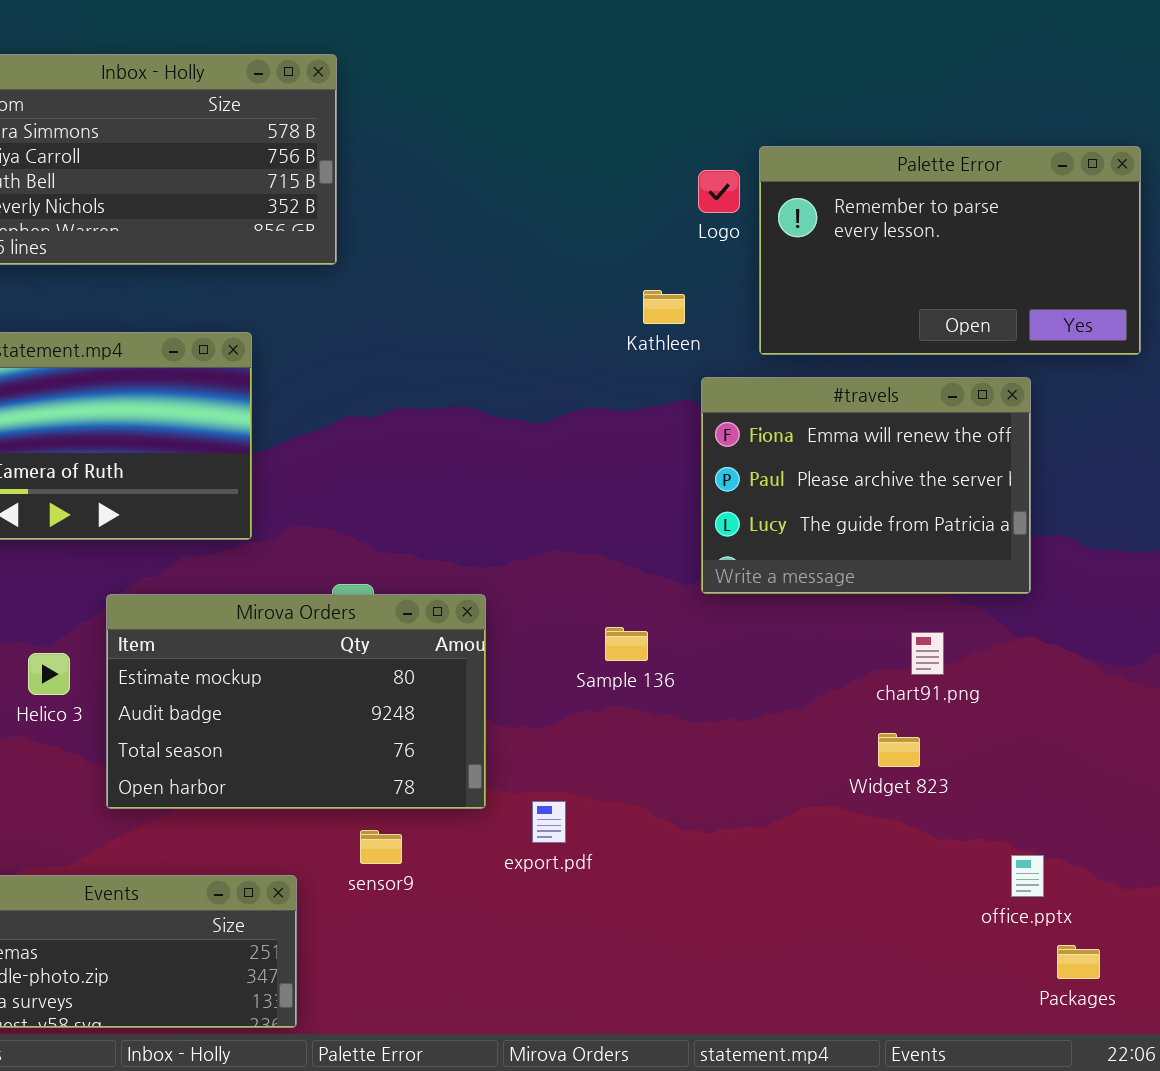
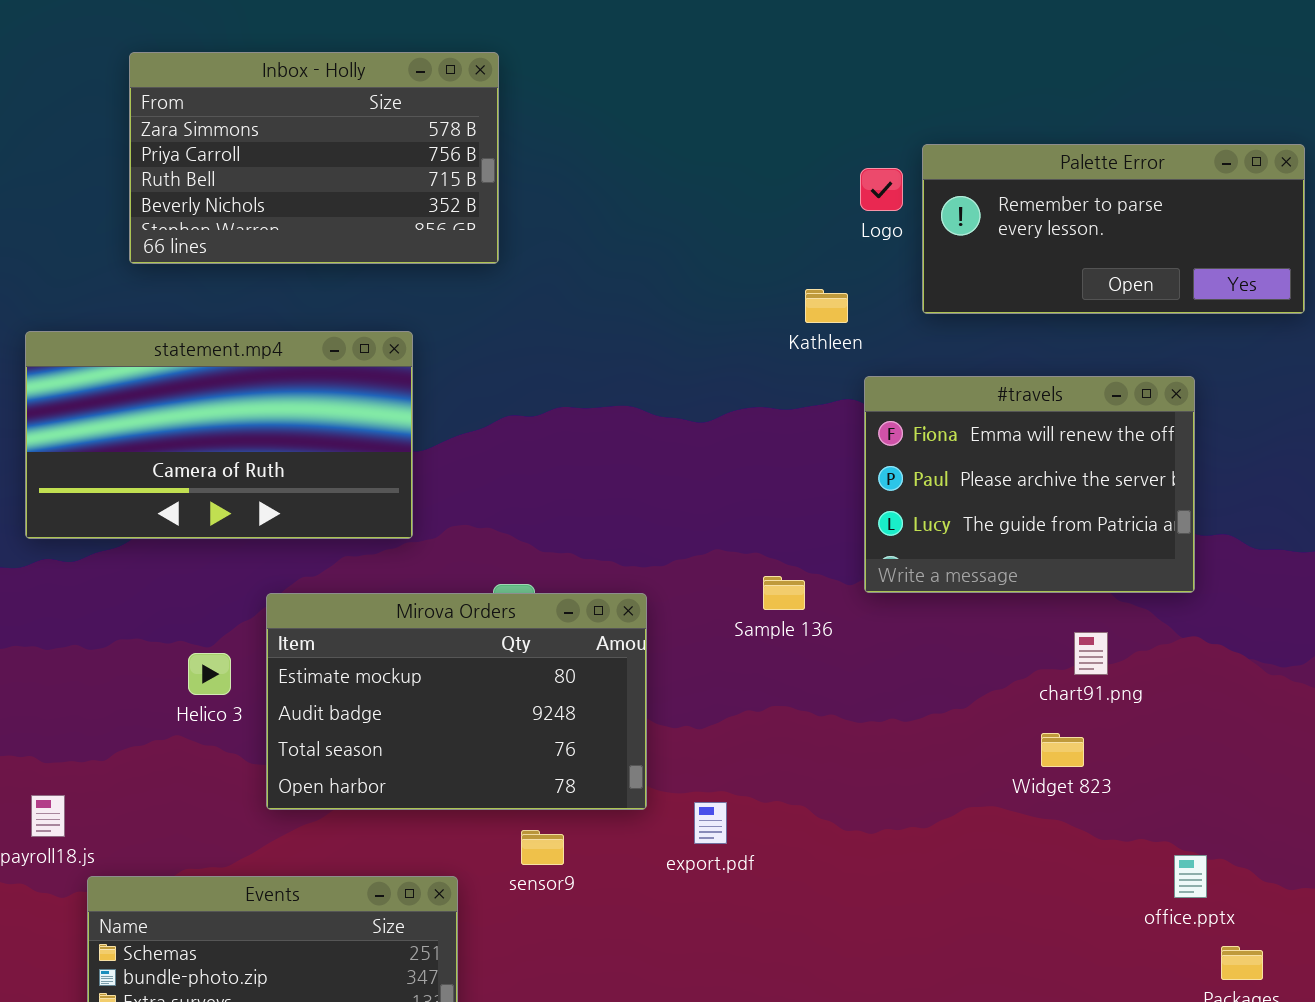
Palette Error: [759,146,1141,355] -> [922,144,1305,314], resized
Sample 136: [605,627,648,661] -> [763,576,805,610], moved

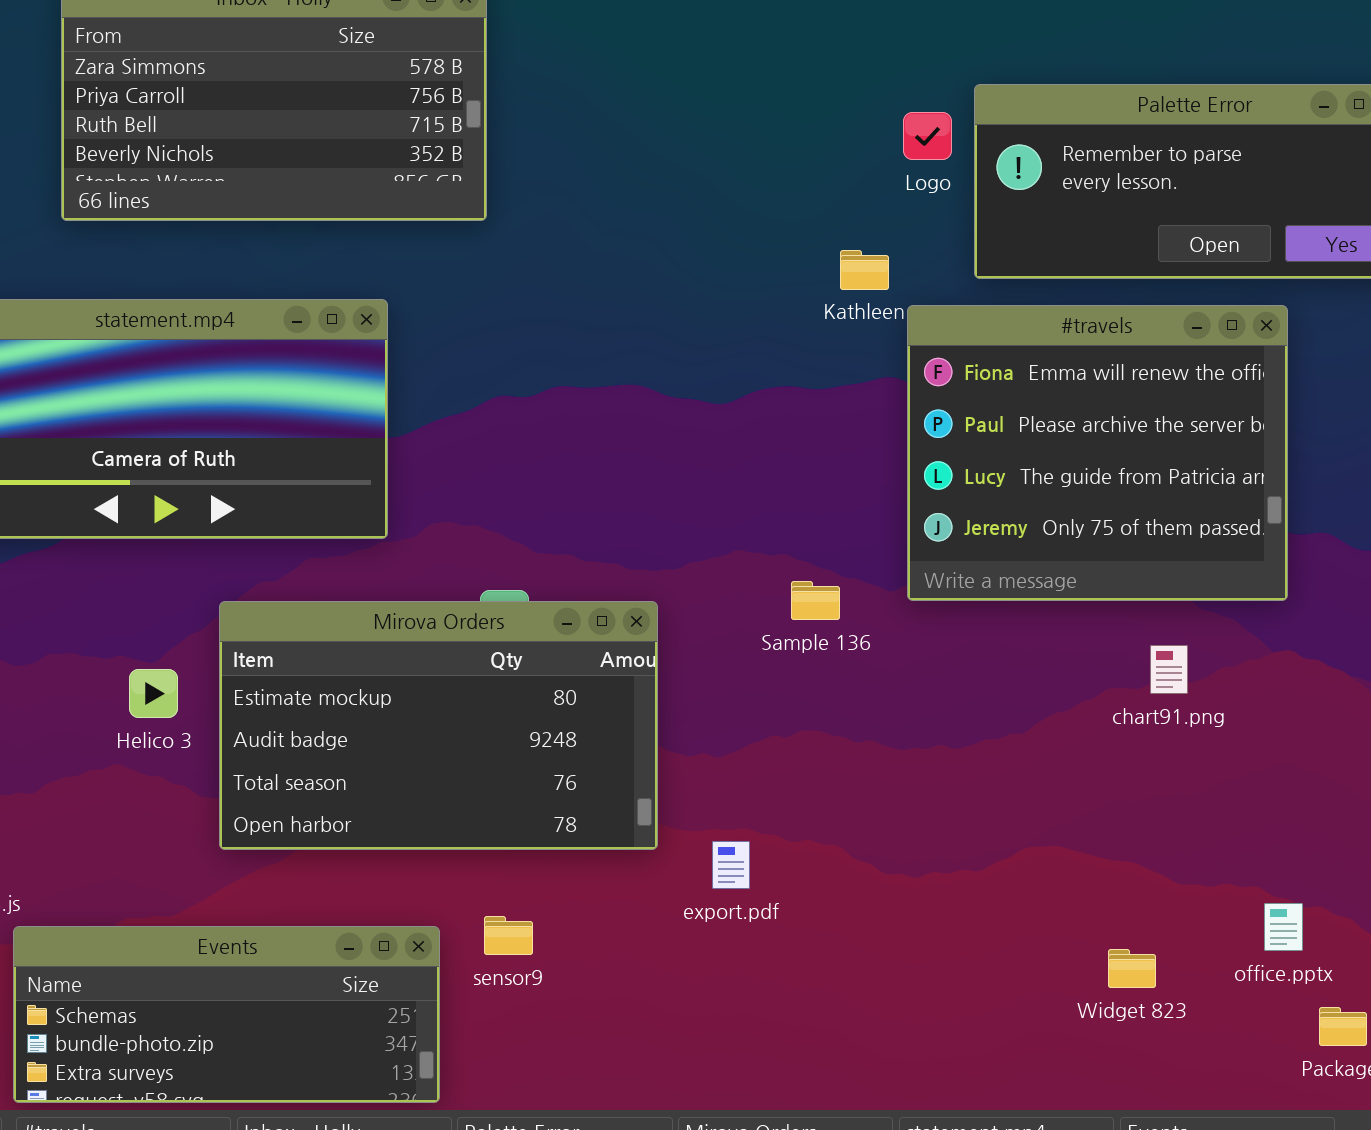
#travels: [864,376,1195,593] -> [907,305,1288,601], resized
Widget 823: [1041,733,1084,767] -> [1108,949,1156,988], moved
sensor9: [521,830,564,865] -> [484,916,533,955], moved

